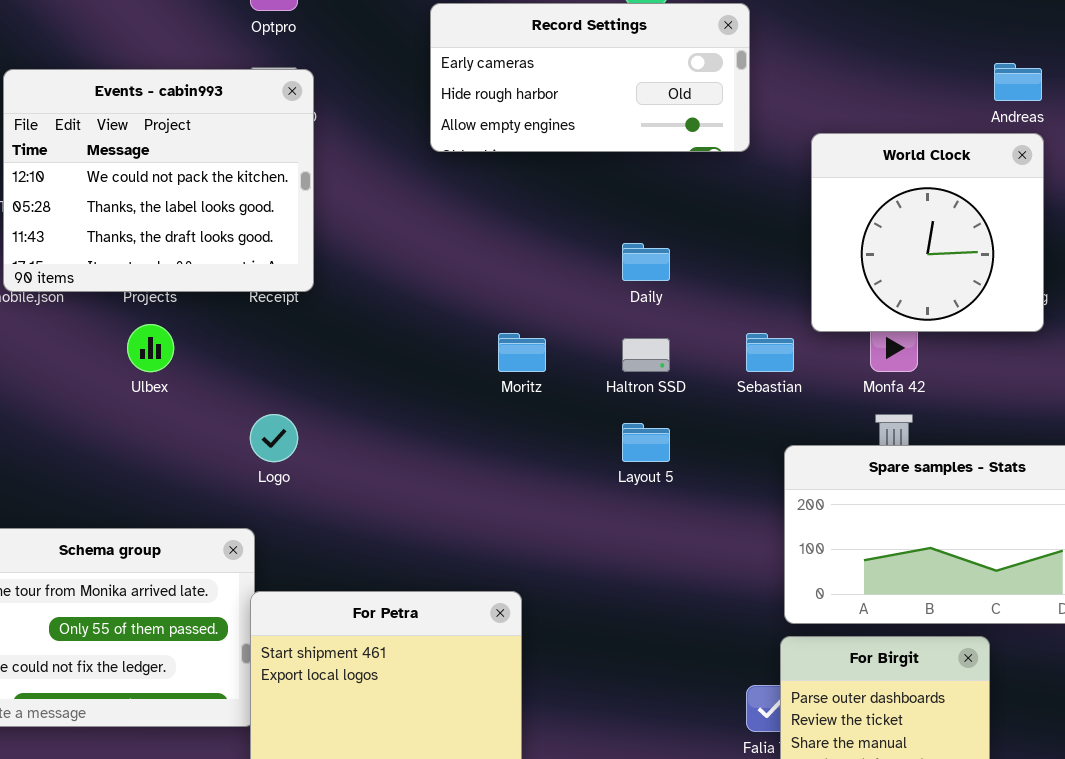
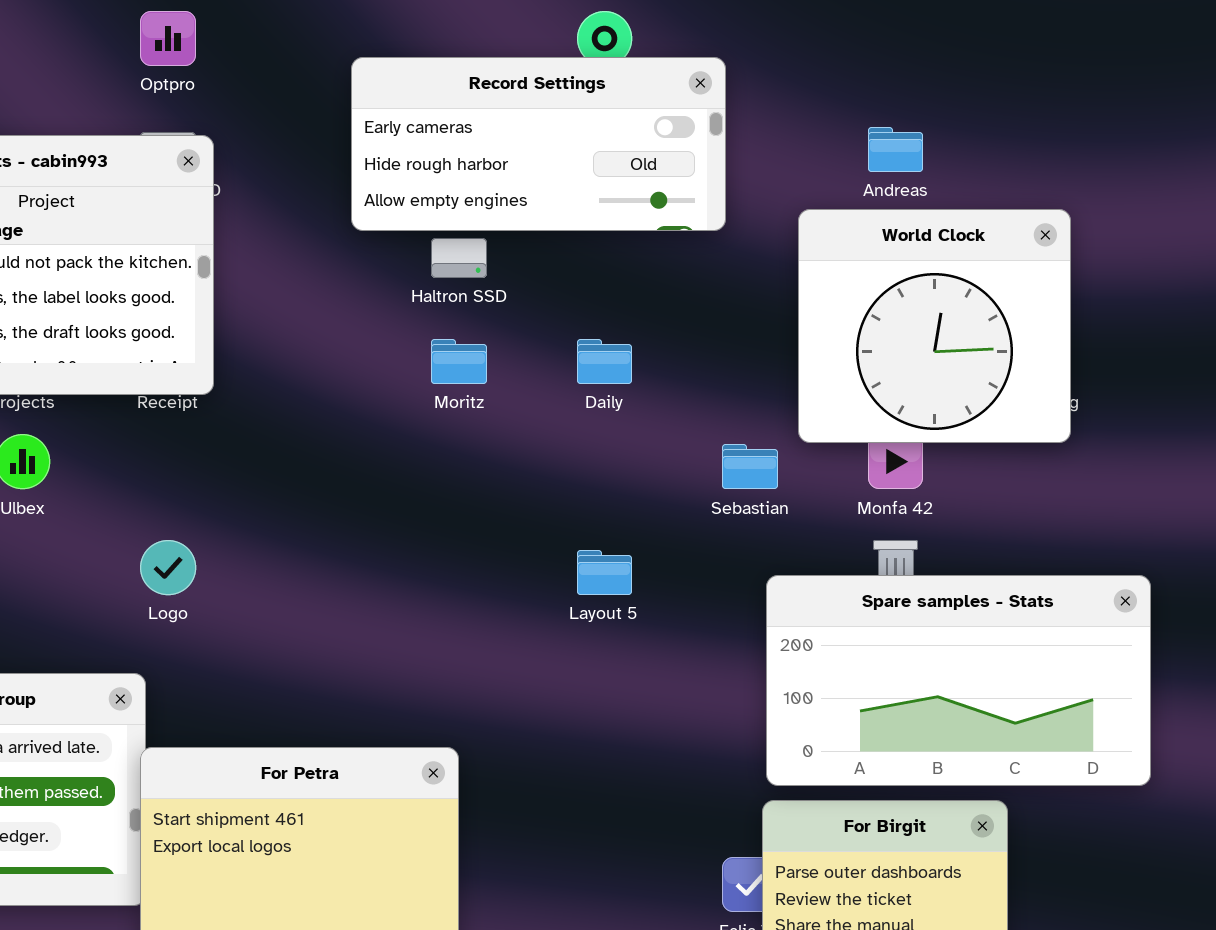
Andreas: [994,63,1042,101] -> [868,127,923,172], moved
Moritz: [498,333,546,372] -> [431,339,487,384], moved
Haltron SSD: [622,338,670,372] -> [431,238,487,278], moved

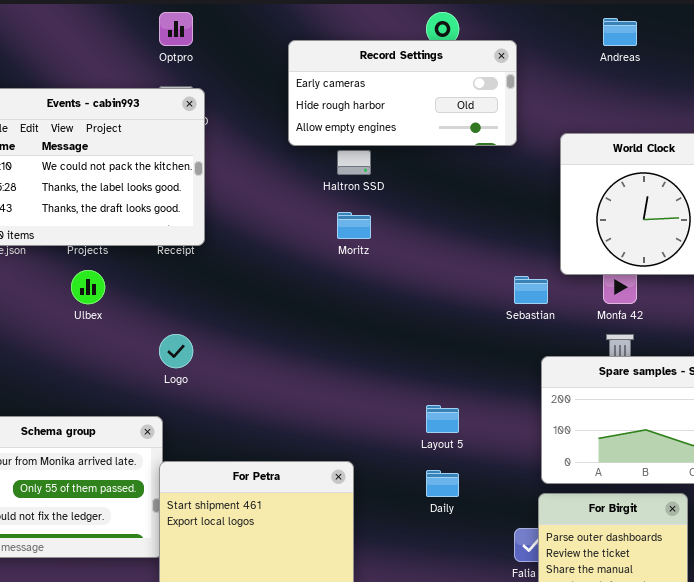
Andreas: [868,127,923,172] -> [603,18,637,46], moved
Daily: [577,339,632,384] -> [426,470,459,497], moved
Layout 5: [577,550,632,595] -> [426,405,459,433], moved

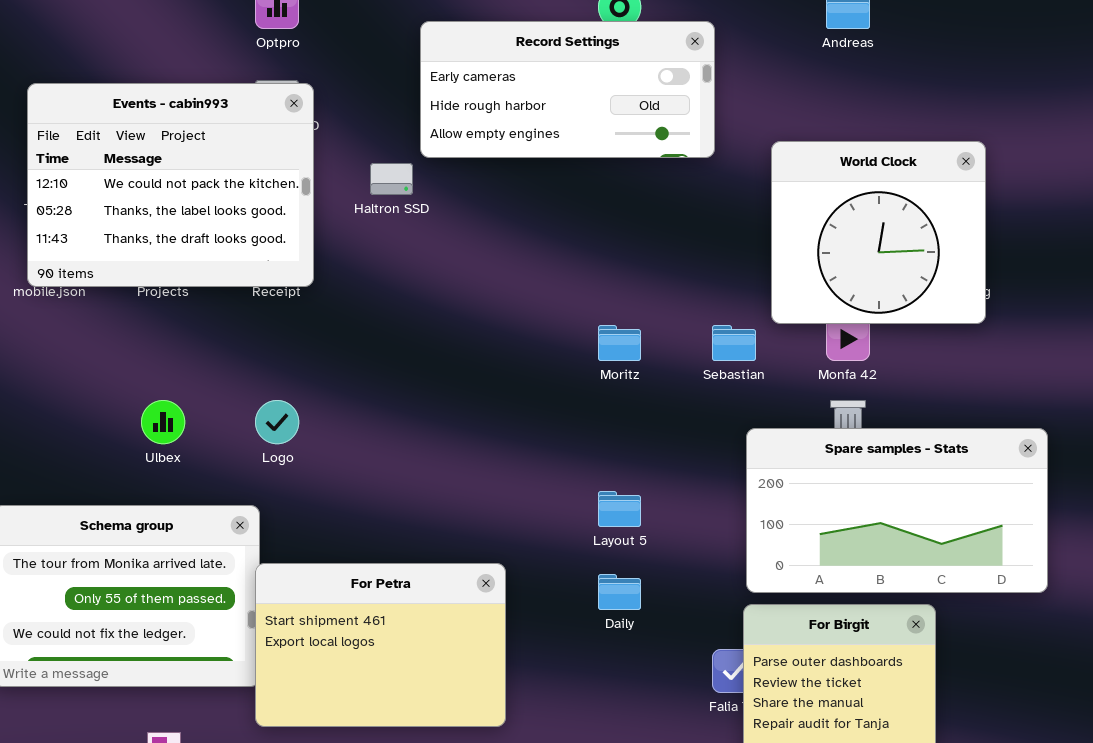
Haltron SSD: [337,150,371,175] -> [370,163,413,195], moved
Moritz: [337,212,371,239] -> [598,325,641,361], moved
Ulbex: [71,270,105,304] -> [141,400,185,444], moved

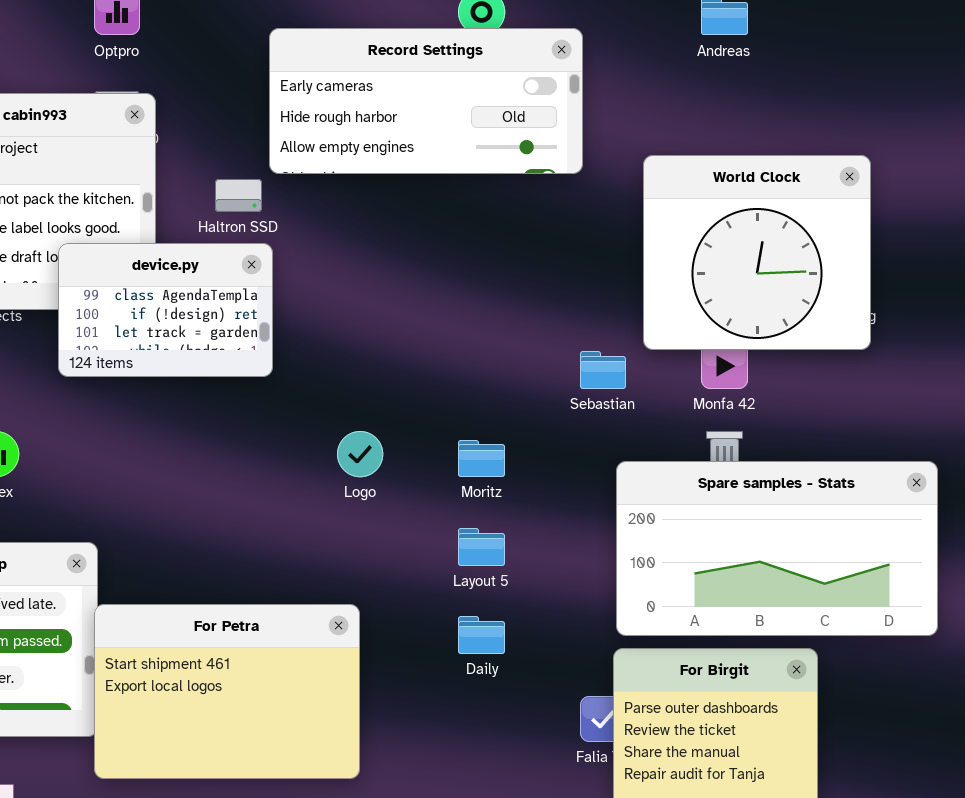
device.py: none -> [58,243,273,377], opened
Moritz: [598,325,641,361] -> [458,440,505,477], moved
Logo: [255,400,299,444] -> [337,431,383,477], moved

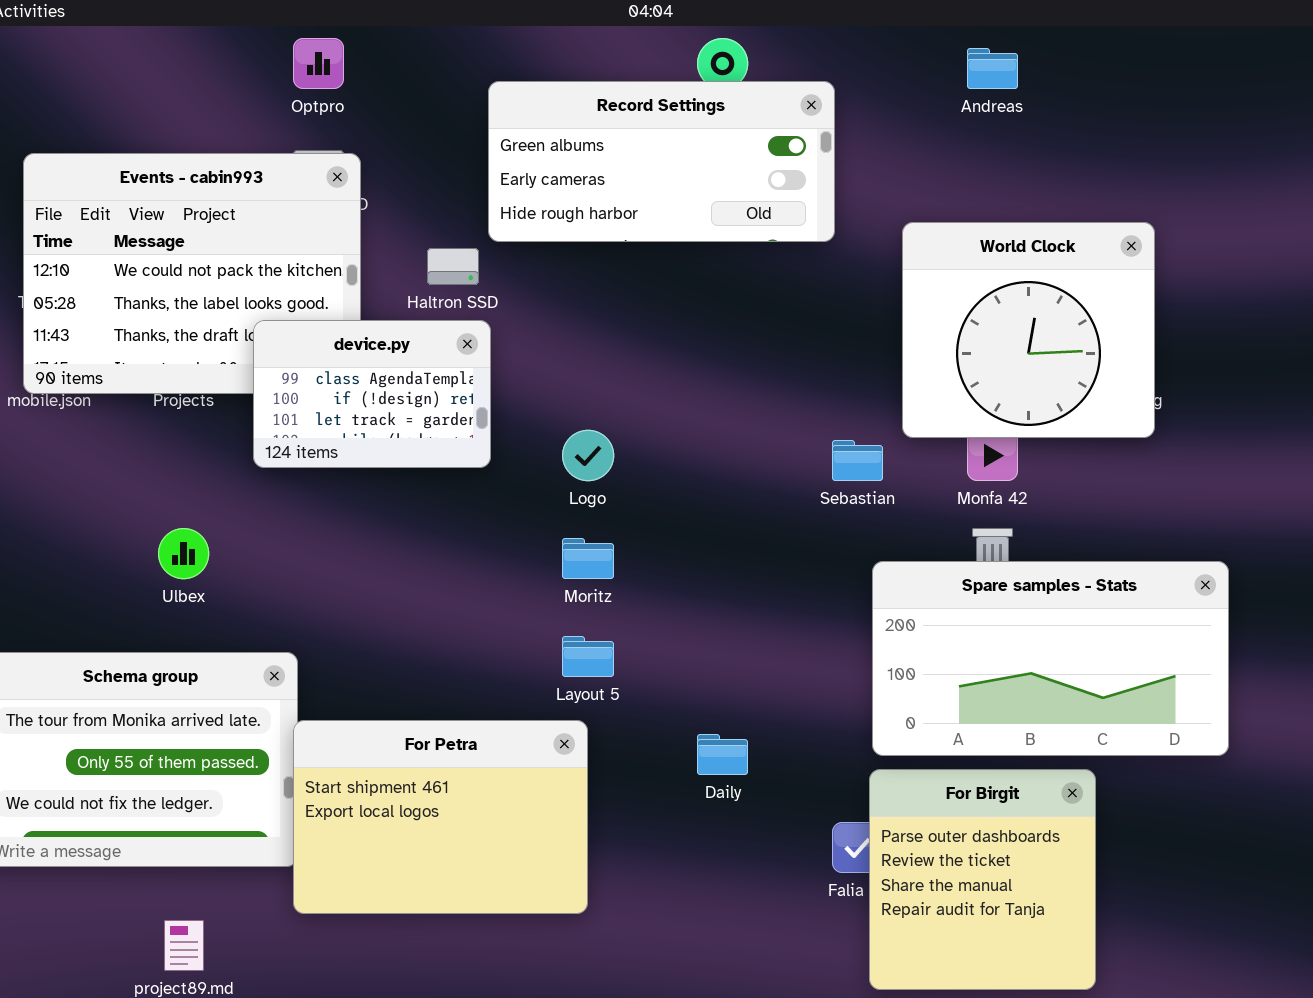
Record Settings: [269,28,583,174] -> [488,81,835,242], scrolled up 1 row
Logo: [337,431,383,477] -> [562,430,614,481], moved
Moritz: [458,440,505,477] -> [562,538,614,579], moved
Layout 5: [458,528,505,566] -> [562,636,614,677], moved

